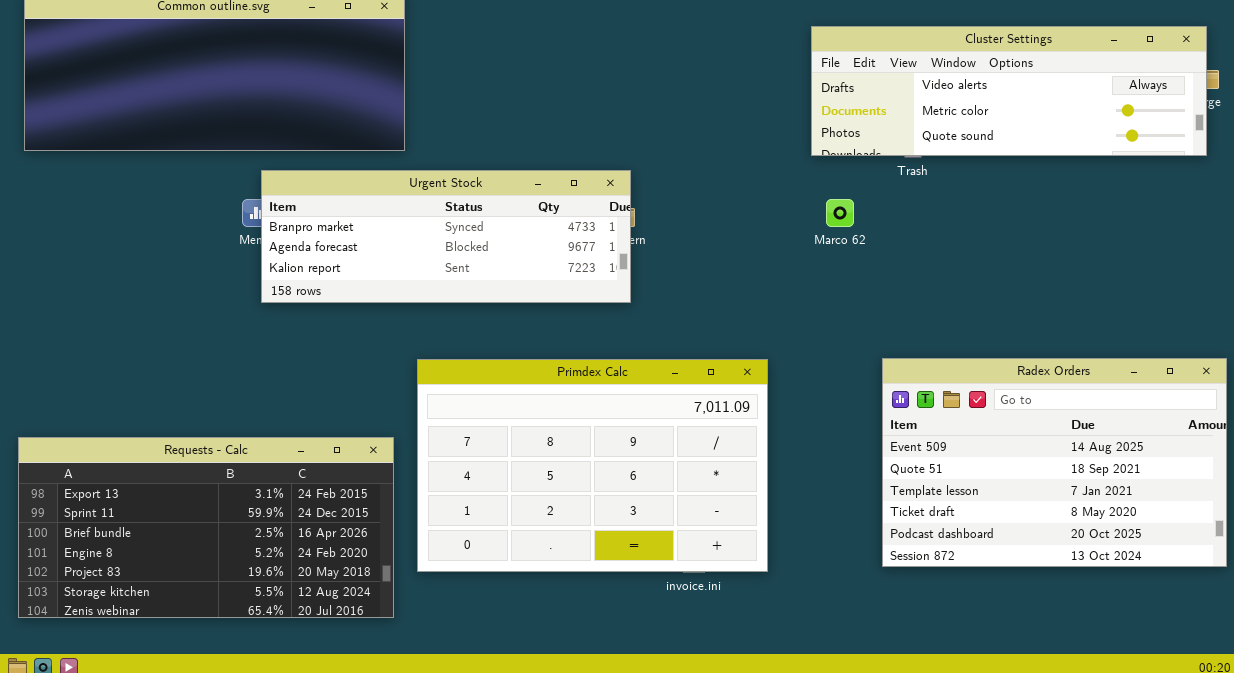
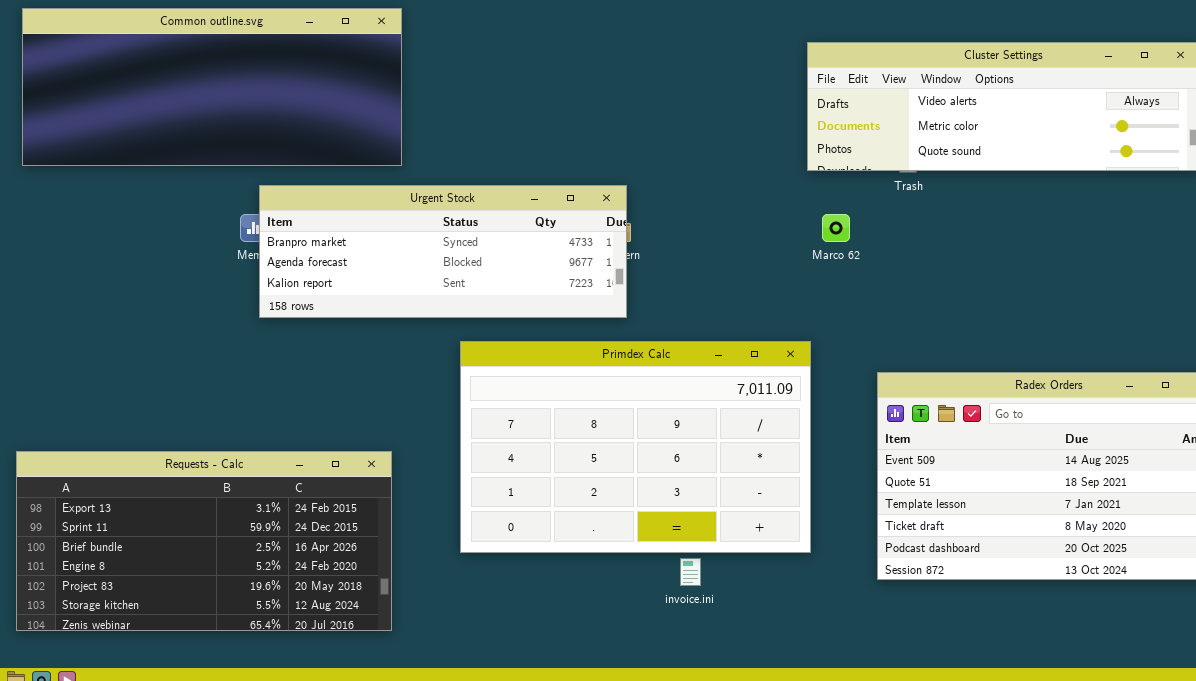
Primdex Calc: [417,359,768,572] -> [460,341,811,553], moved

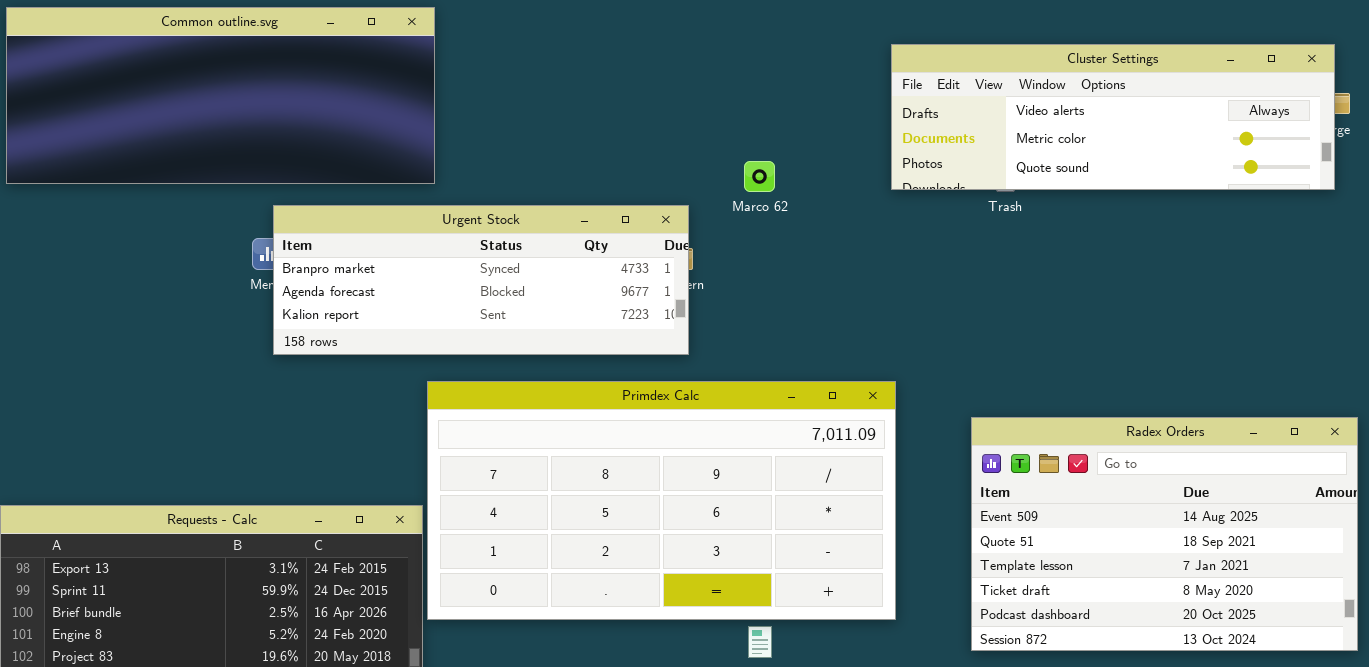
Marco 62: [822,214,850,242] -> [744,161,775,192], moved
Primdex Calc: [460,341,811,553] -> [427,381,896,620], resized

